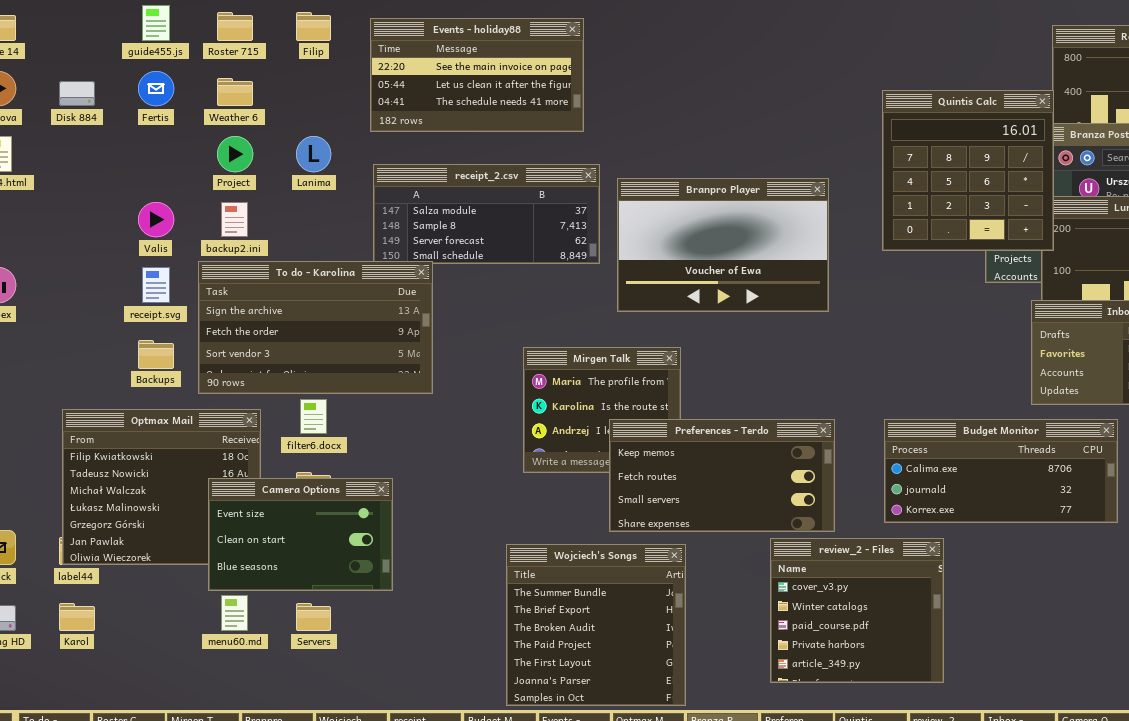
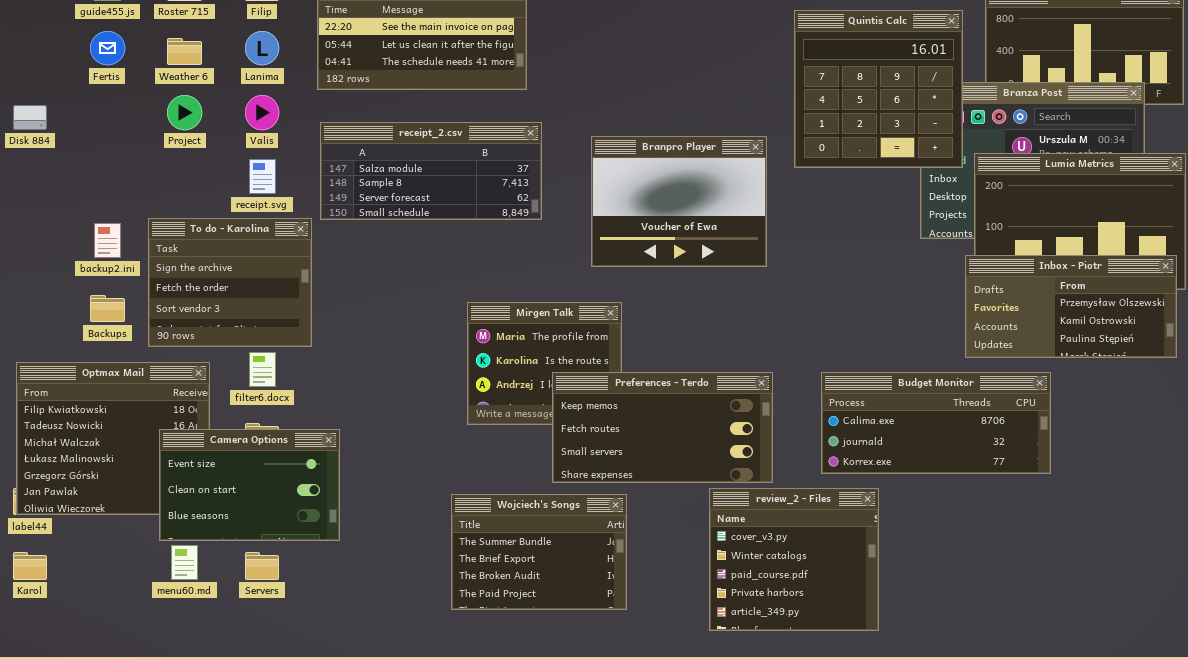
Disk 884: [59,81,95,106] -> [13,105,47,130], moved
Quintis Calc: [882,90,1054,251] -> [794,10,963,168], moved
Lanima: [296,136,331,172] -> [245,31,279,65], moved
Branpro Player: [617,178,829,312] -> [591,136,767,267], resized
Valis: [138,202,174,237] -> [245,95,279,130], moved
backup2.ini: [221,202,248,237] -> [94,223,121,258], moved
To do - Karolina: [198,261,433,394] -> [148,218,312,347], resized
receipt.svg: [142,267,170,303] -> [249,159,276,194], moved
Wojciech's Songs: [506,544,686,706] -> [451,494,627,610], resized

